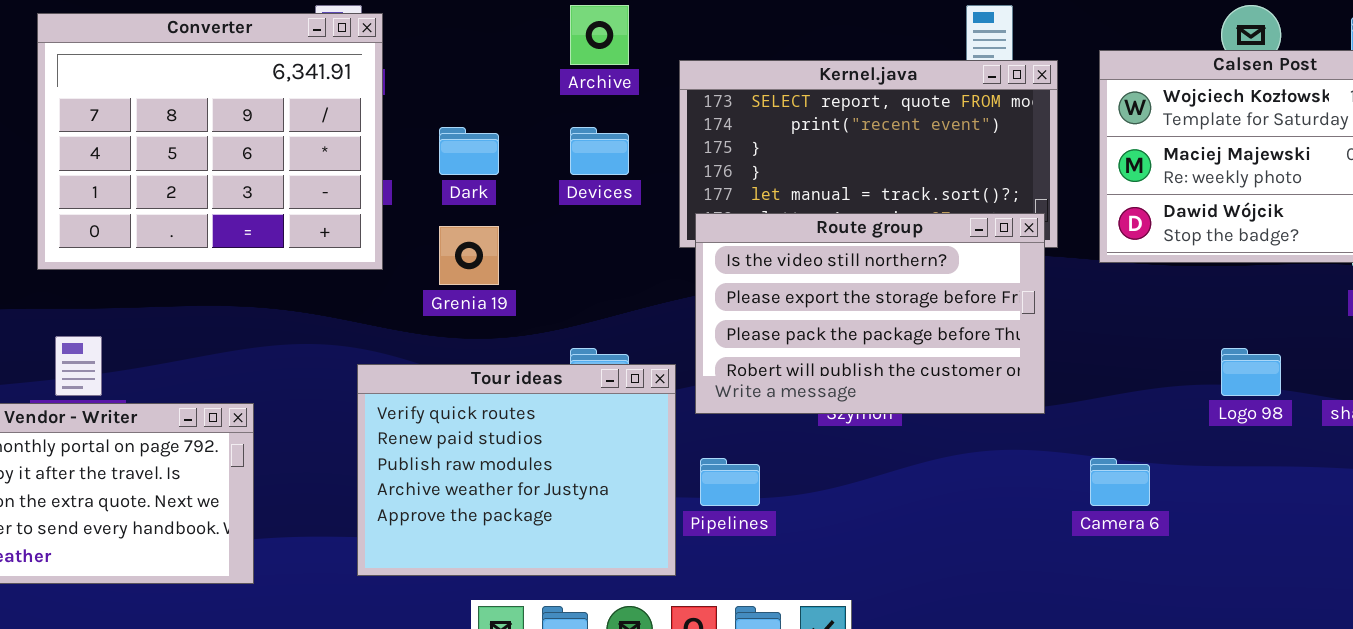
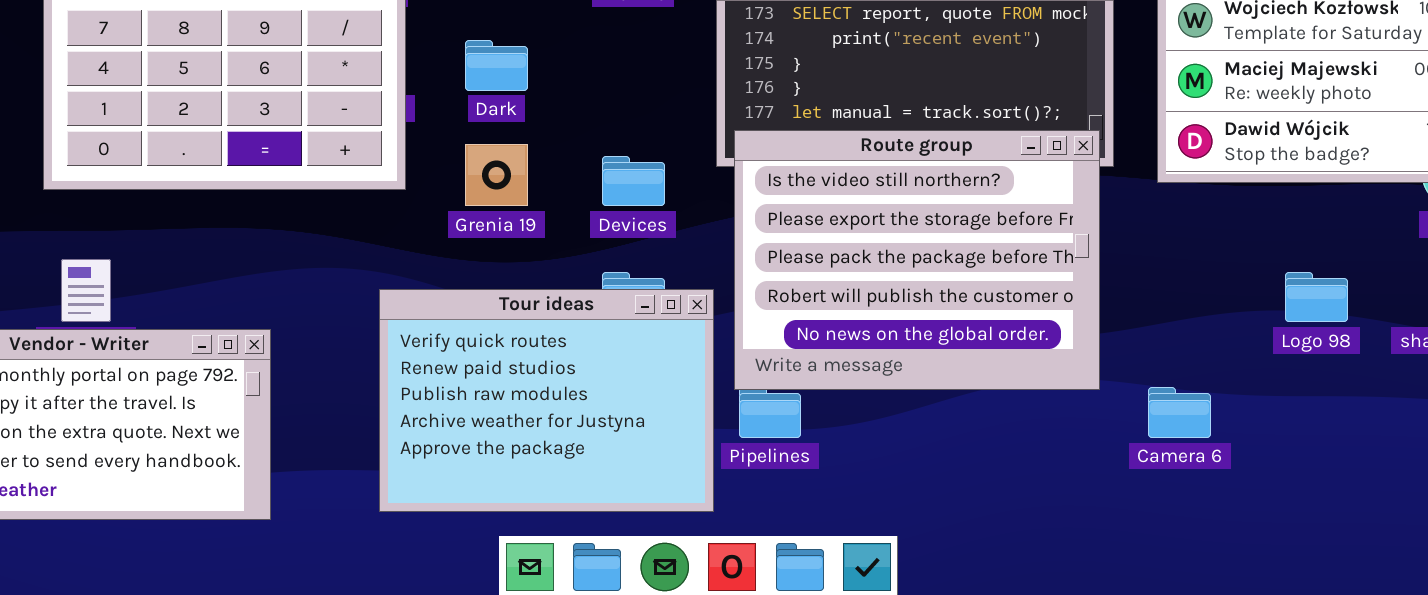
Devices: [570,127,629,175] -> [602,156,665,206], moved
Route group: [695,213,1045,414] -> [734,130,1100,390], resized

